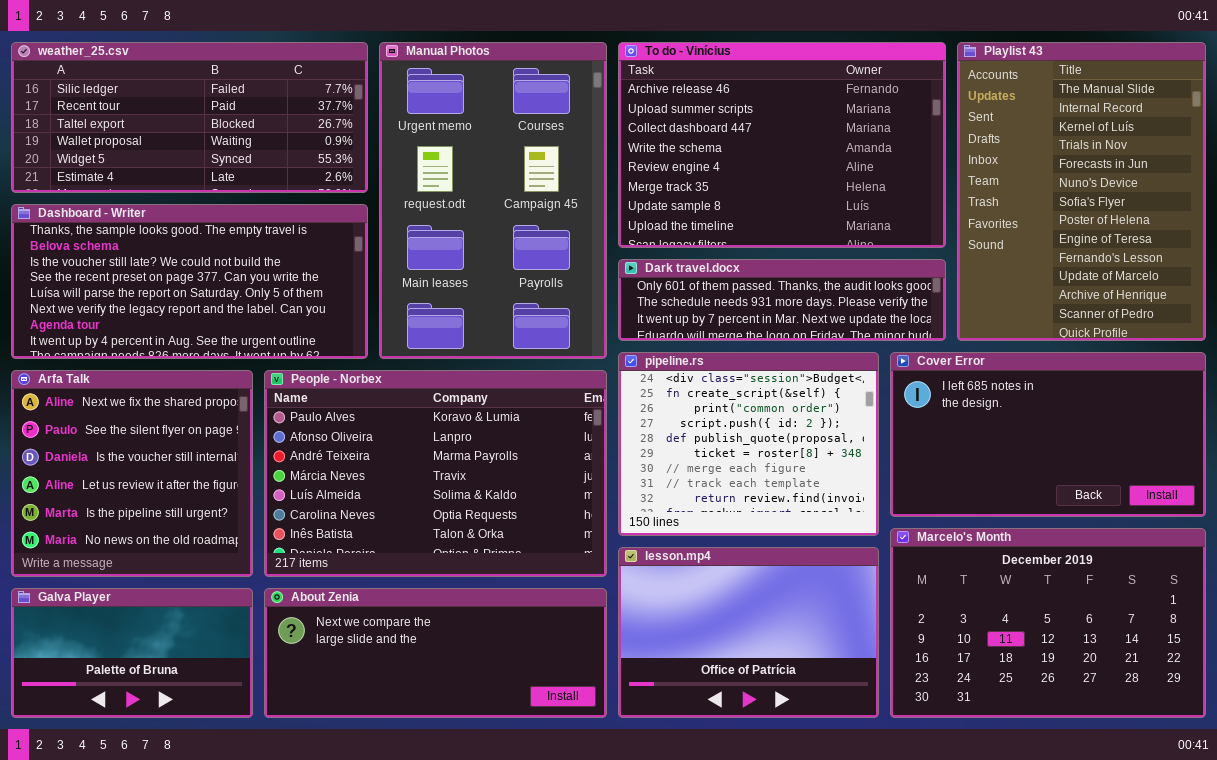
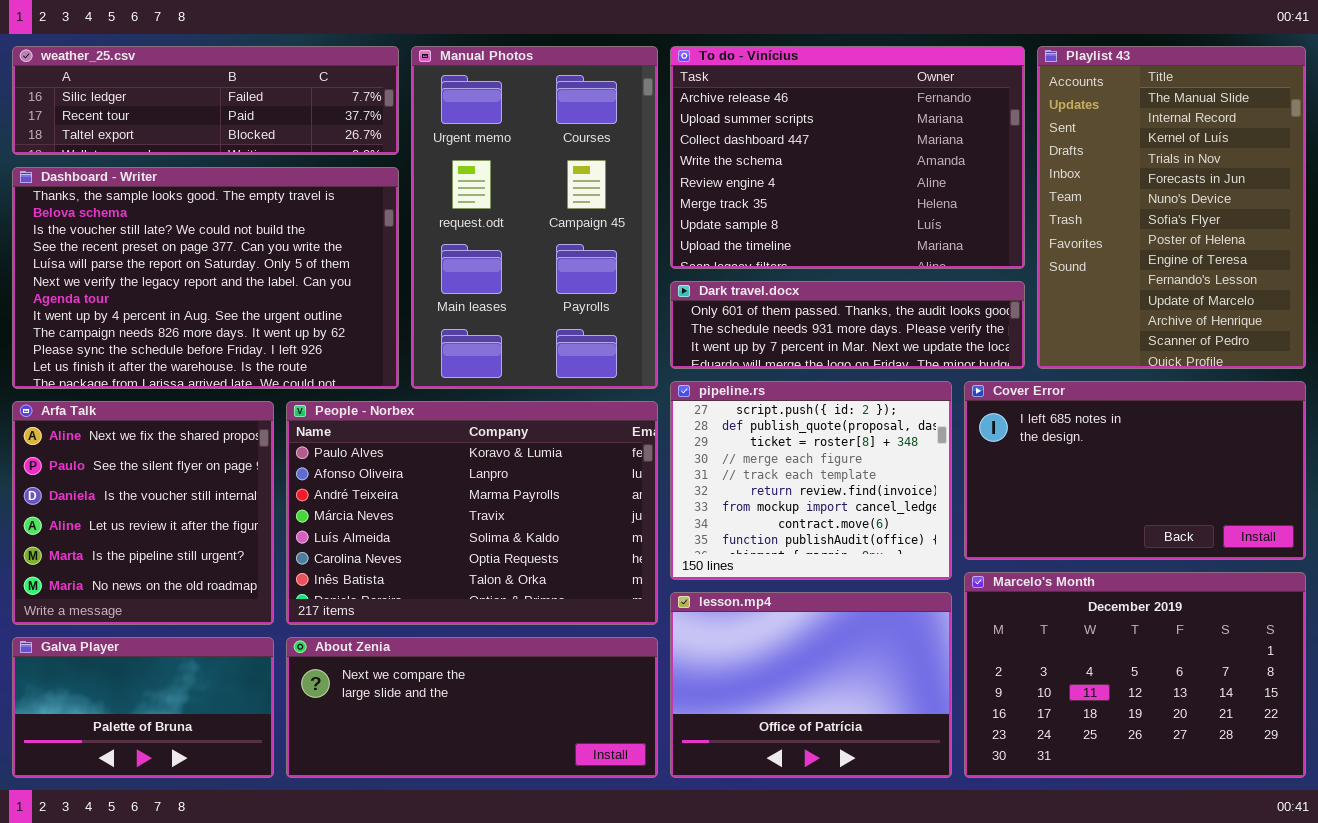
weather_25.csv: [11,42,368,193] -> [12,46,399,155], resized
Dashboard - Writer: [11,204,368,359] -> [12,167,399,389], resized
pipeline.rs: [618,352,879,536] -> [670,381,952,580], scrolled down 3 rows

